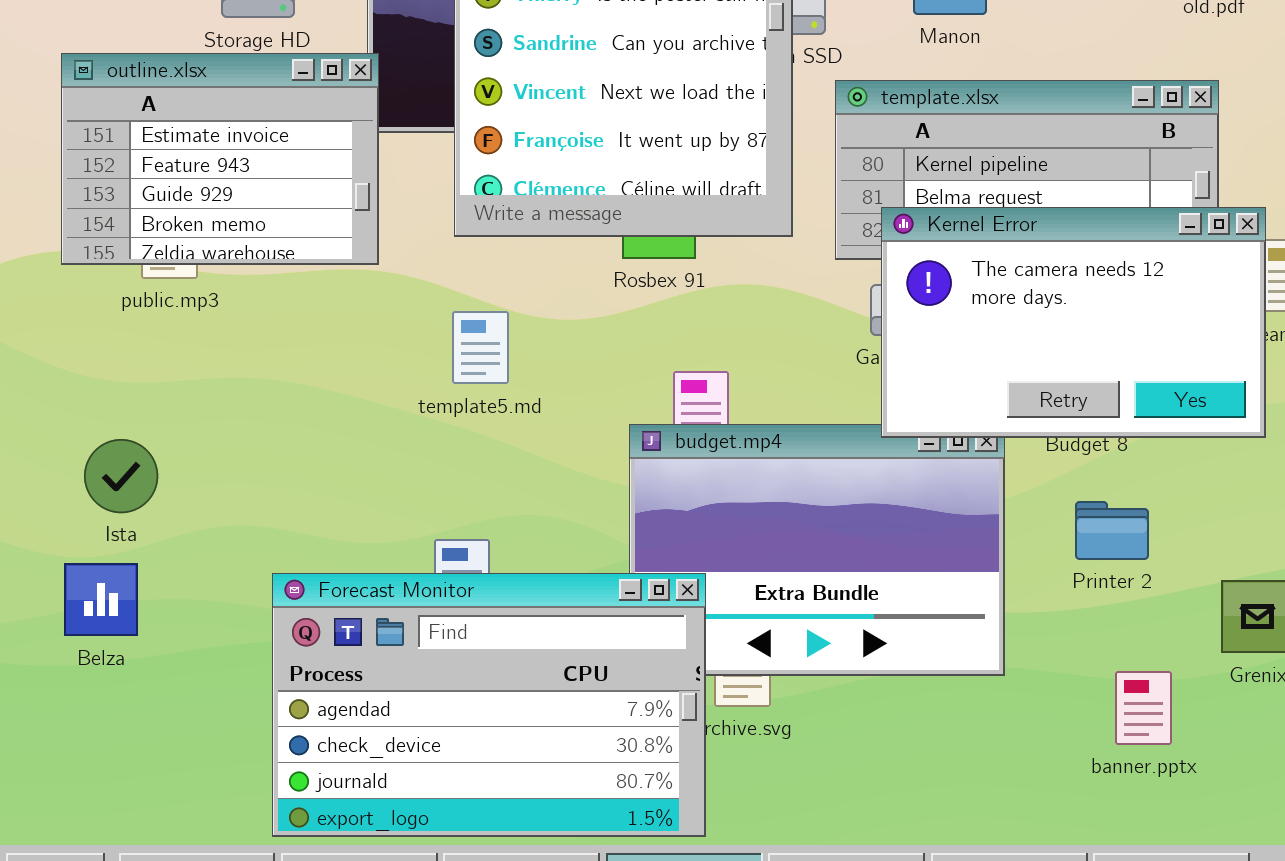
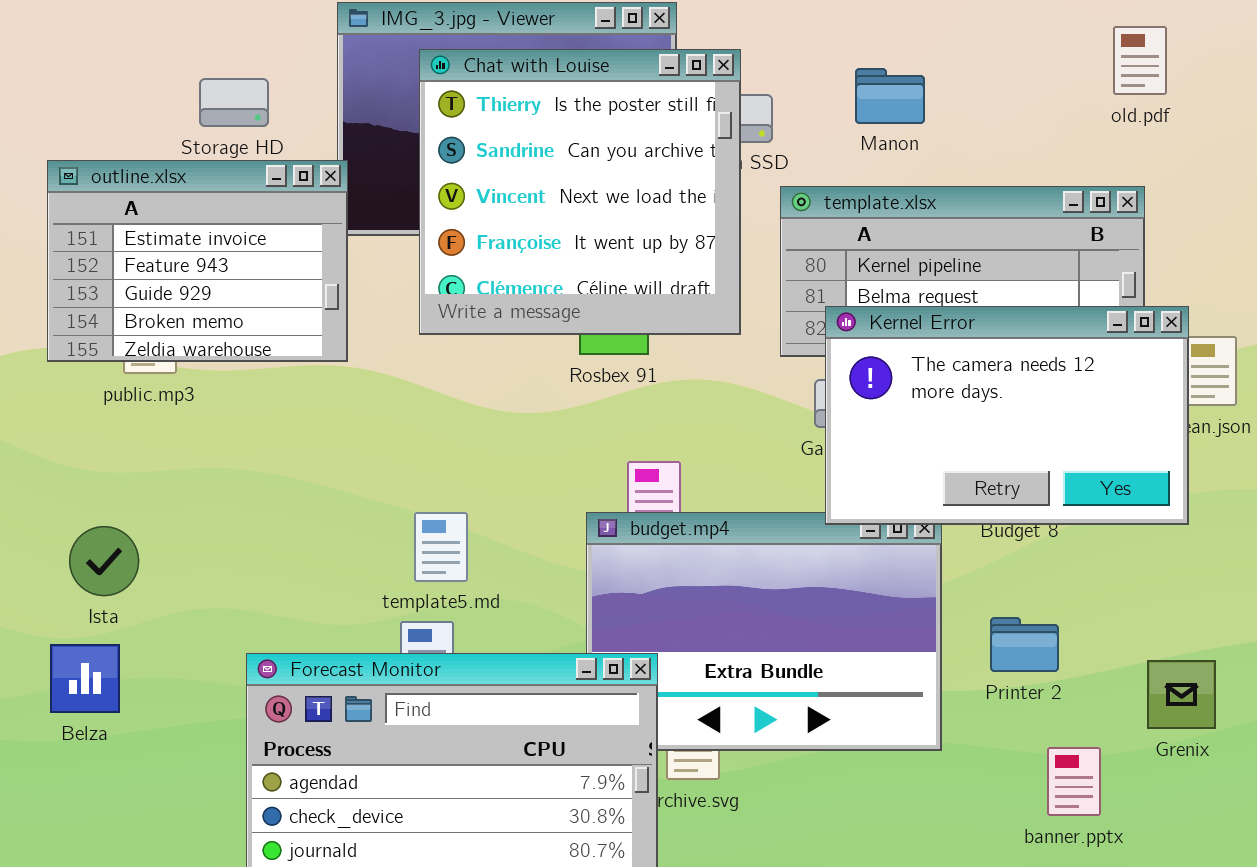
template5.md: [452,311,509,384] -> [414,512,468,582], moved
Printer 2: [1075,501,1149,560] -> [990,617,1059,672], moved

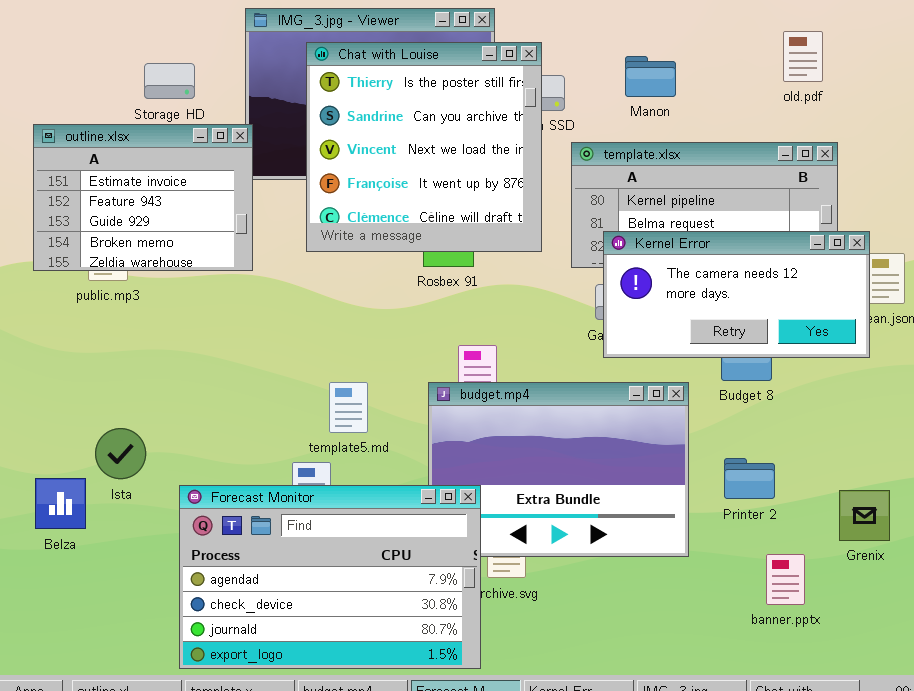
old.pdf: [1113,26,1167,95] -> [783,31,823,82], moved
Kernel Error: [825,306,1189,525] -> [603,231,870,358], resized
template5.md: [414,512,468,582] -> [329,382,368,433], moved
Ista: [69,526,139,596] -> [95,428,146,479], moved

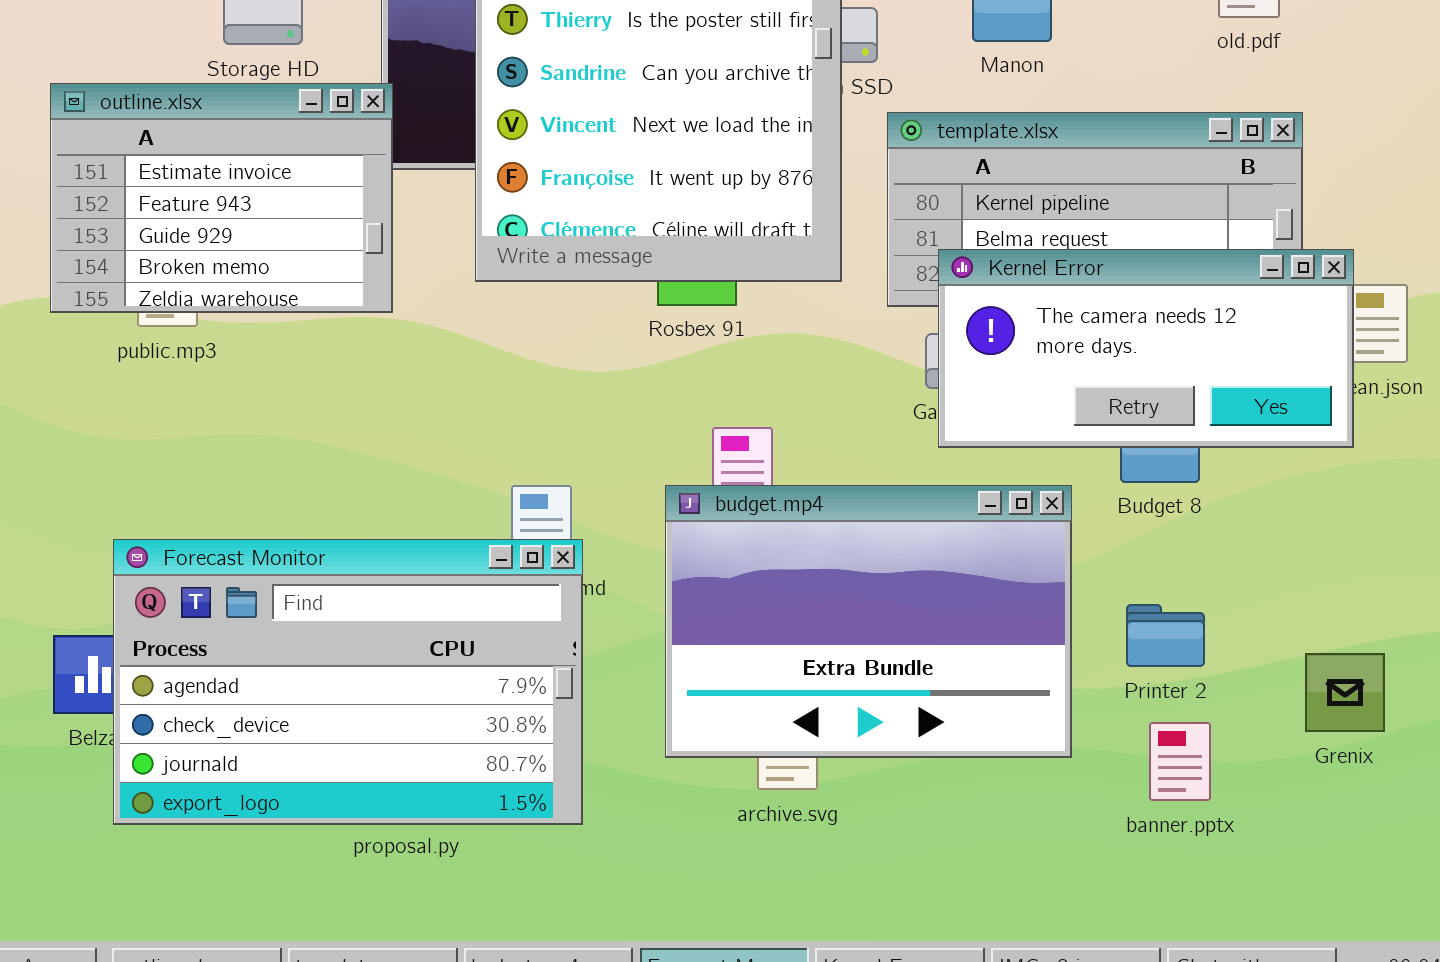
Forecast Monitor: [179,485,481,669] -> [113,539,583,825], moved
banner.pptx: [766,554,805,605] -> [1149,722,1211,801], moved

